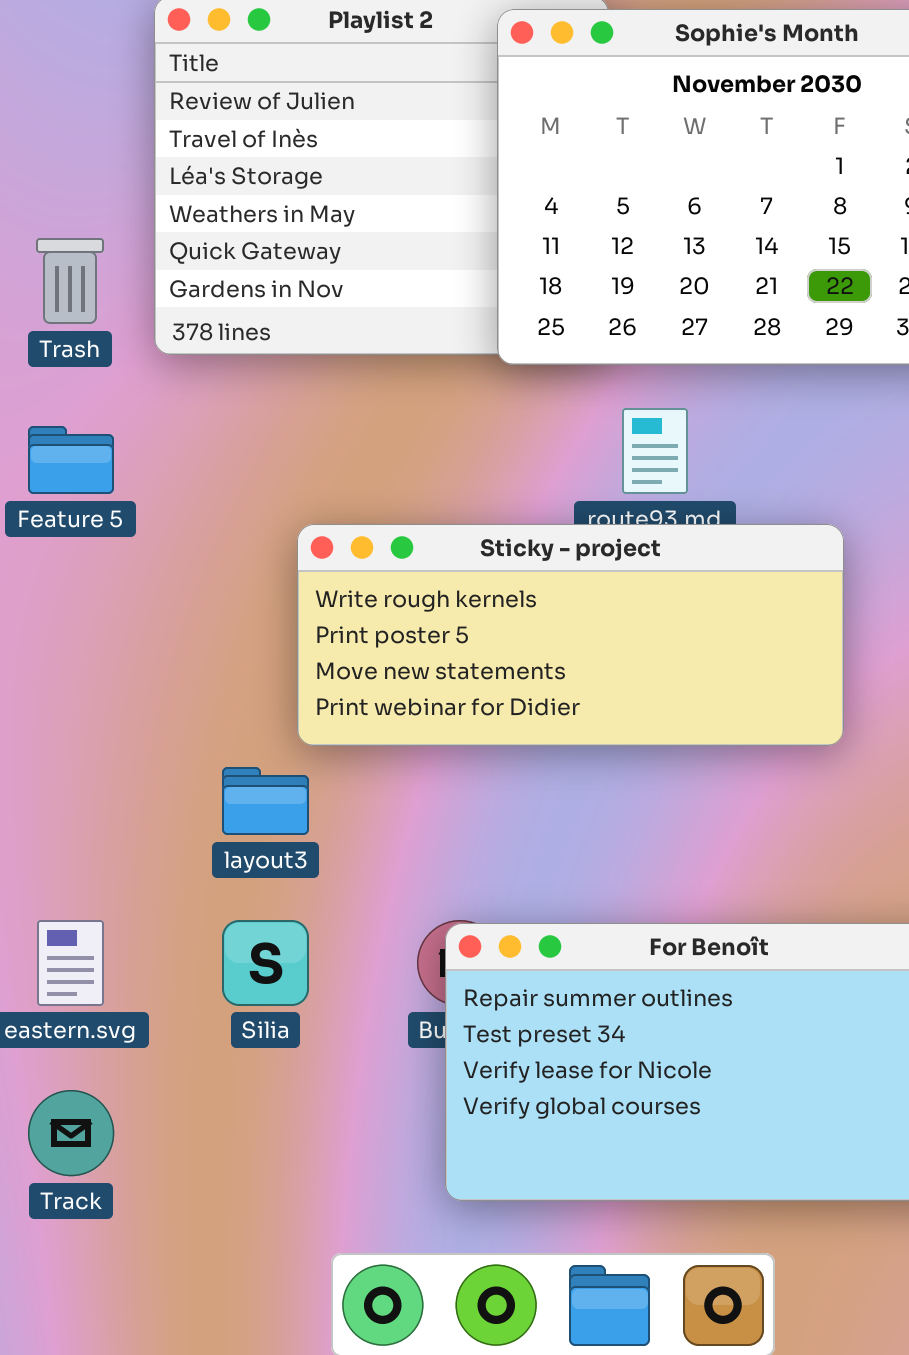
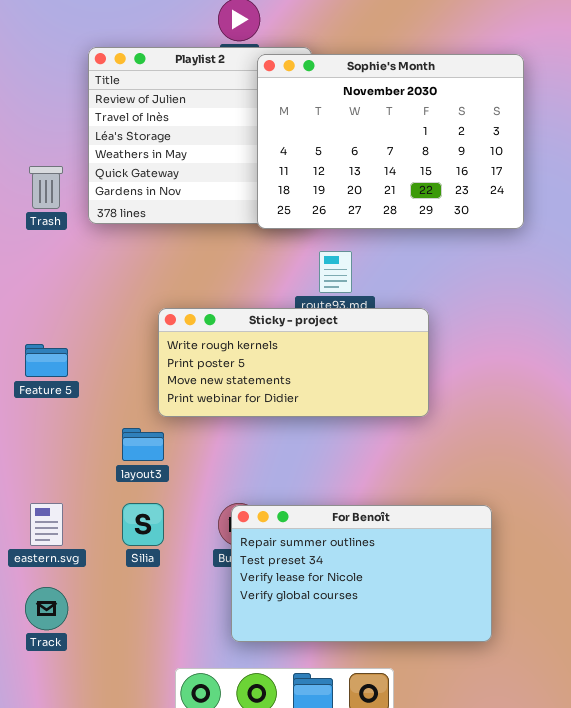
Feature 5: [28,426,114,494] -> [25,344,68,377], moved

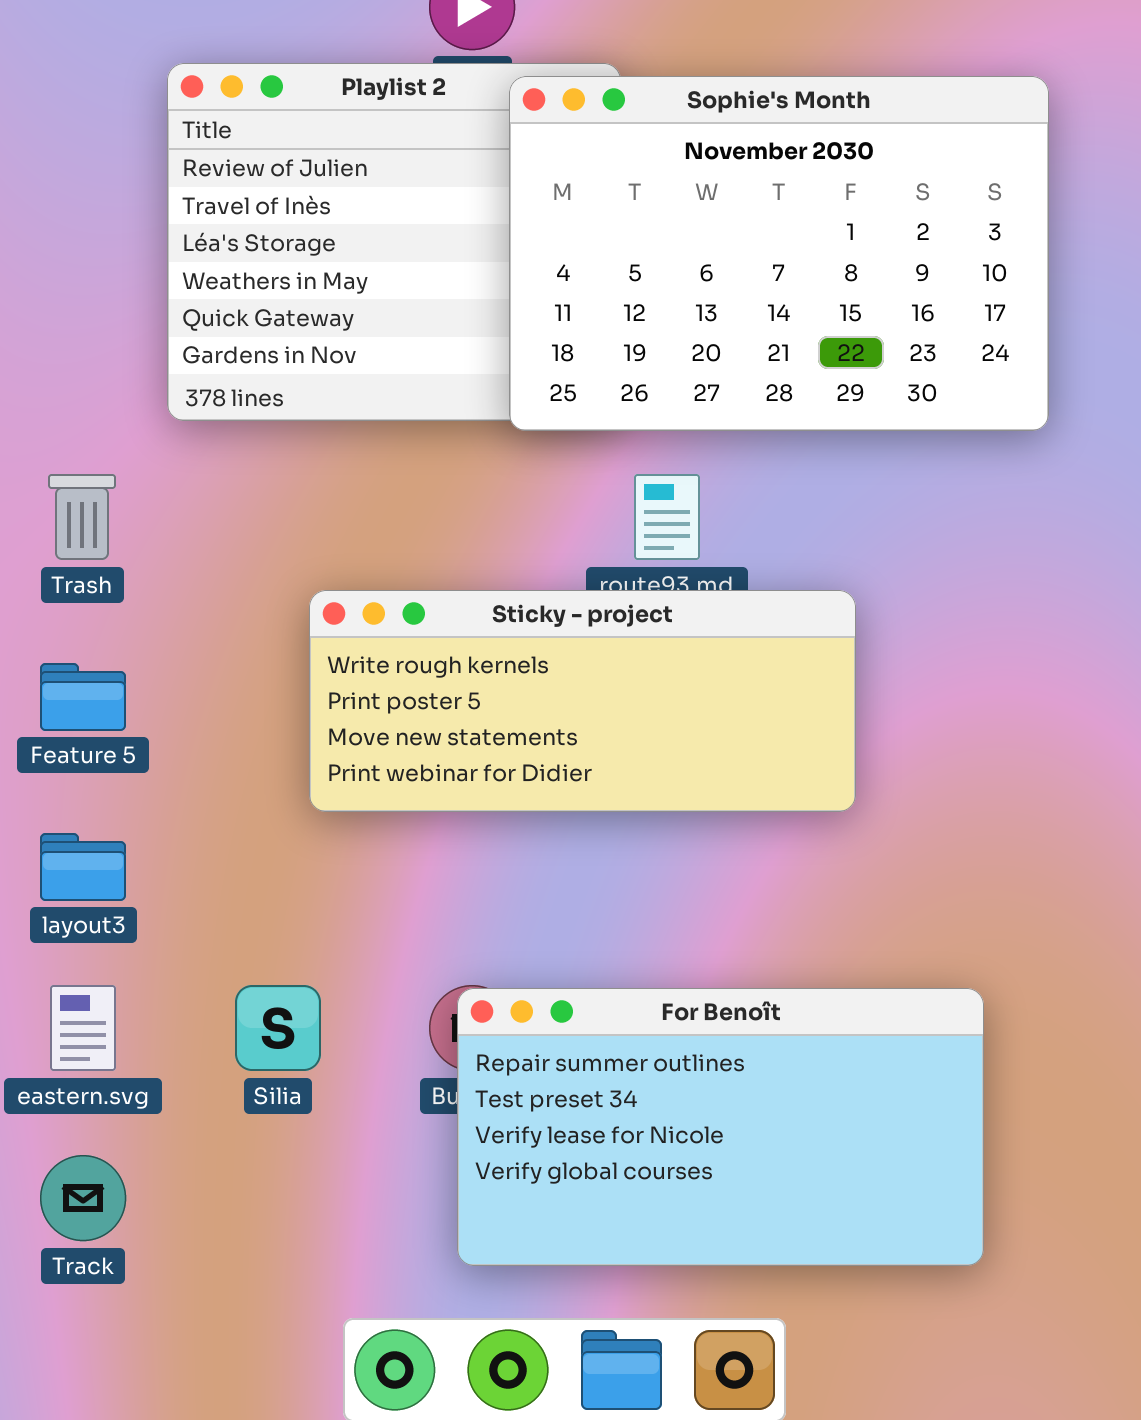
Trash: [29,166,63,209] -> [48,474,116,560], moved
layout3: [122,428,164,461] -> [40,833,126,901], moved

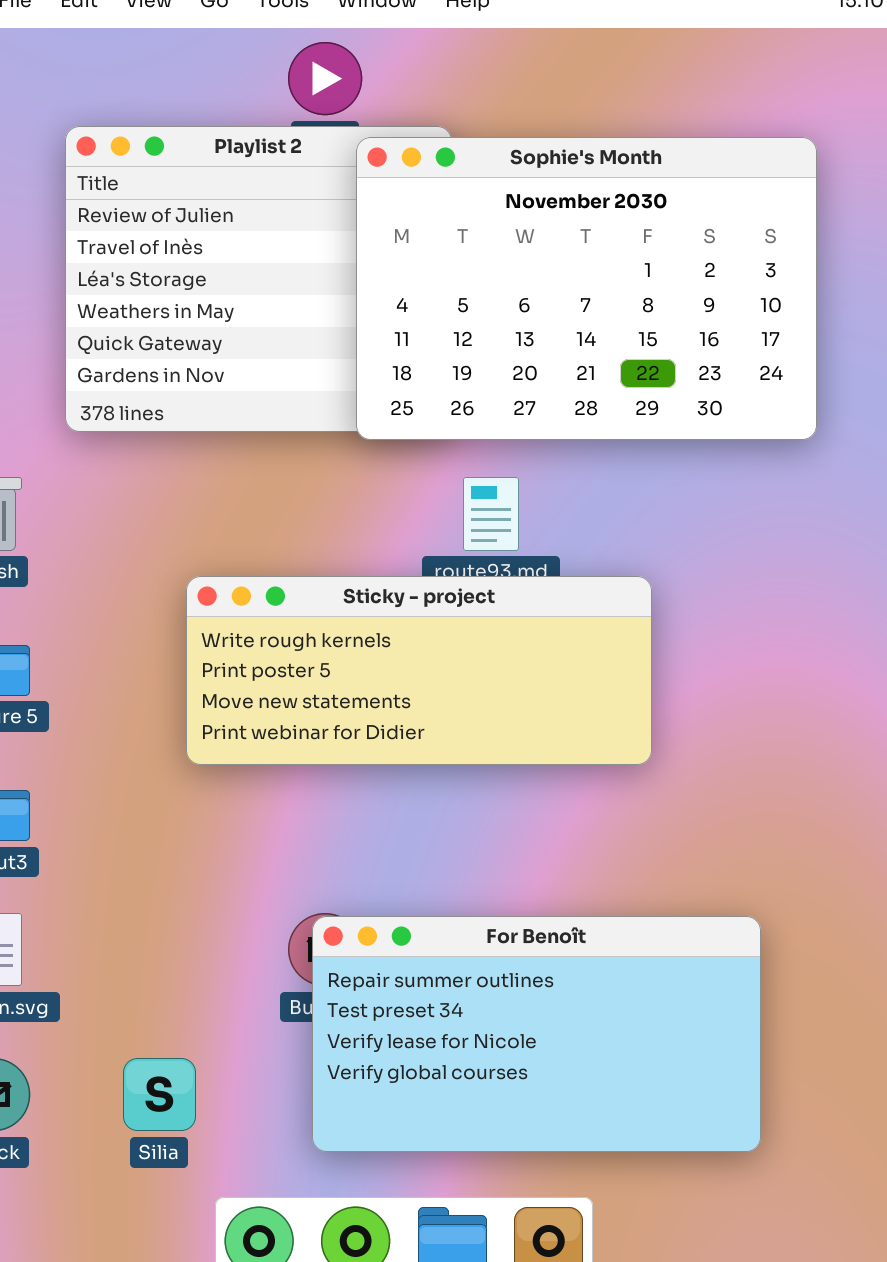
Silia: [235,985,321,1071] -> [123,1058,196,1131], moved

